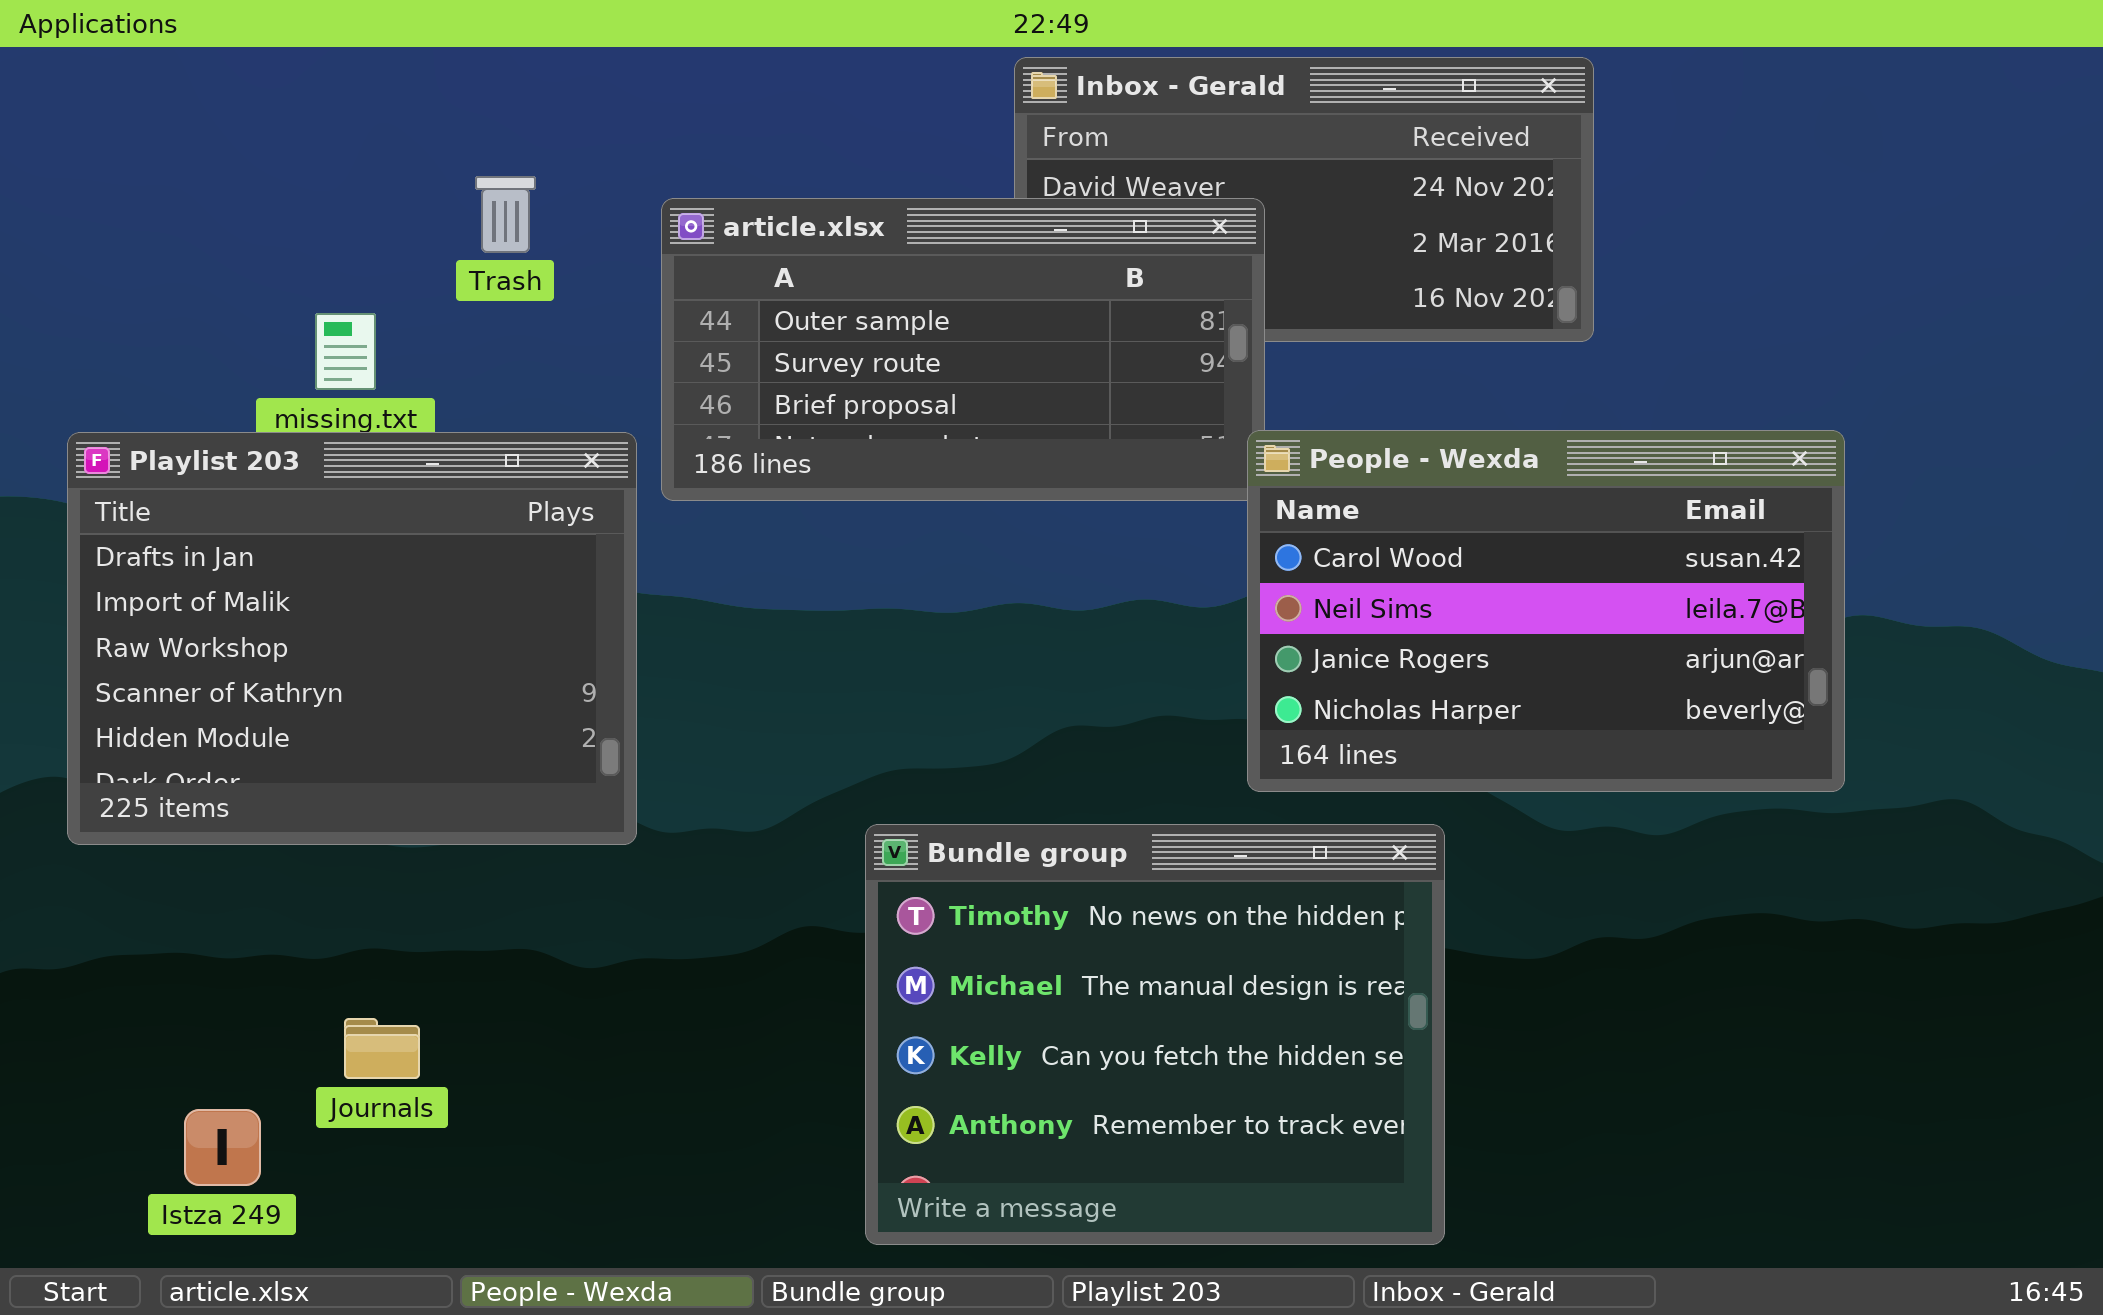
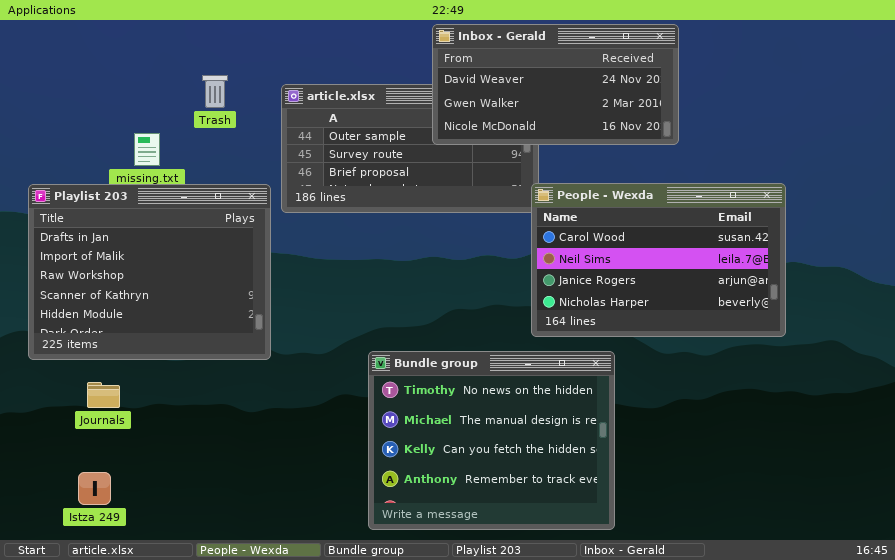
Inbox - Gerald: [1014,57,1594,342] -> [432,24,679,145], raised
Journals: [344,1018,420,1079] -> [87,382,120,408], moved

